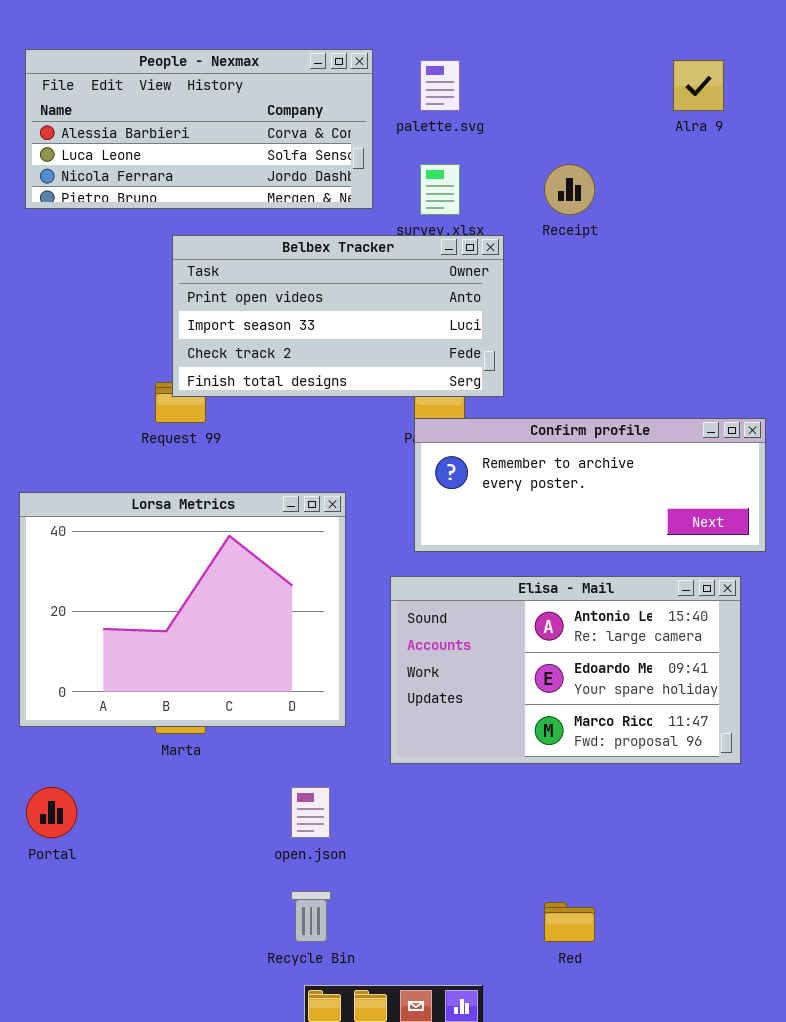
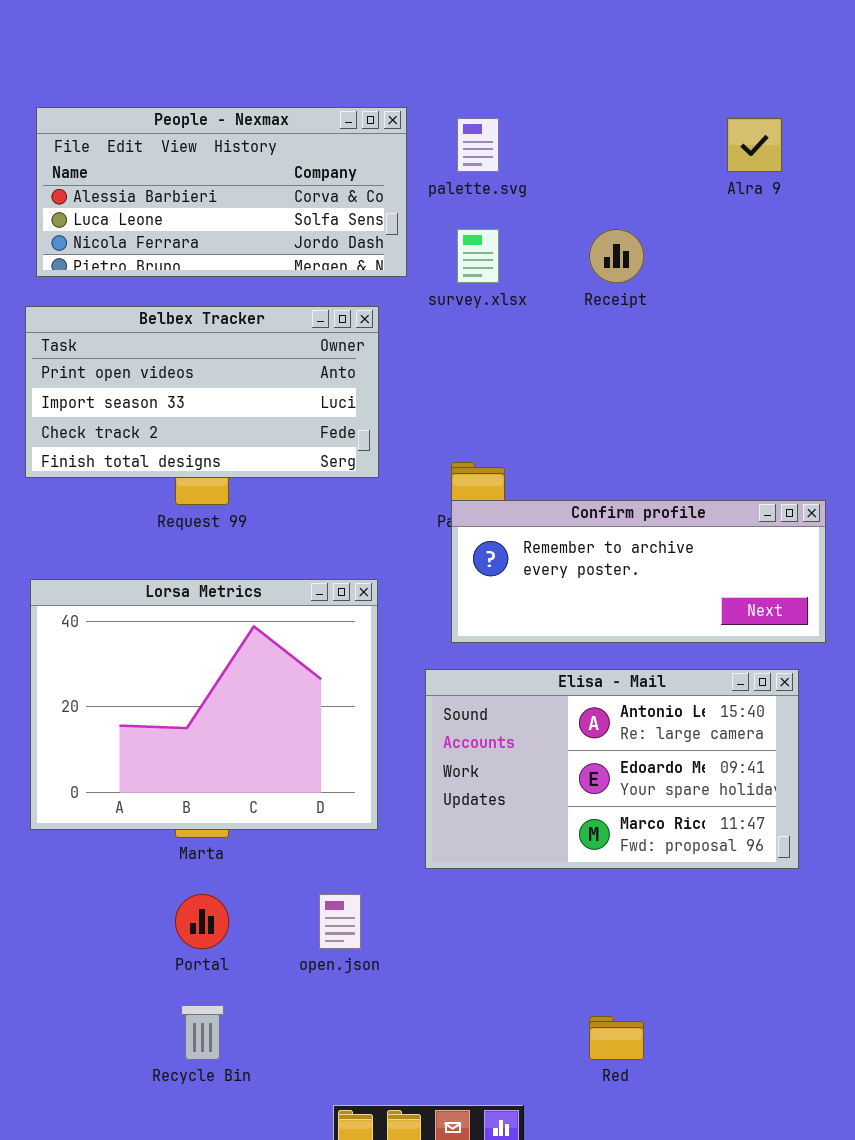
Belbex Tracker: [172,235,504,397] -> [25,306,379,478], moved
Portal: [26,787,77,838] -> [175,894,229,949], moved
Recycle Bin: [291,891,331,942] -> [181,1005,224,1060], moved

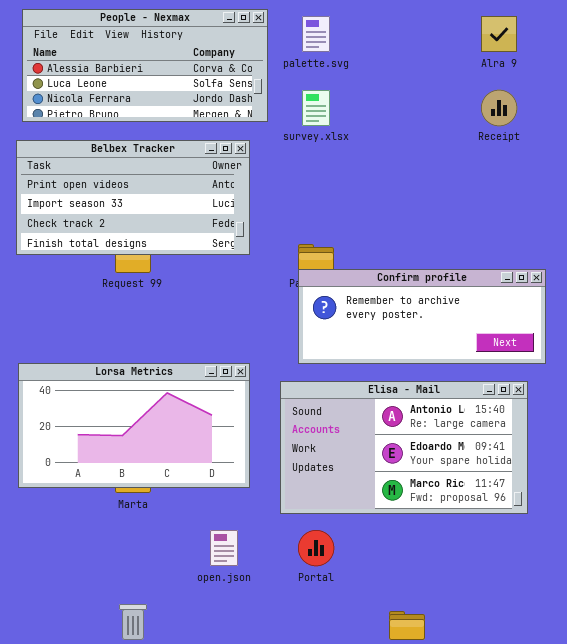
Receipt: [589,229,644,283] -> [481,90,517,126], moved
Lorsa Metrics: [30,579,378,830] -> [18,363,250,488], resized
Portal: [175,894,229,949] -> [298,530,334,566], moved

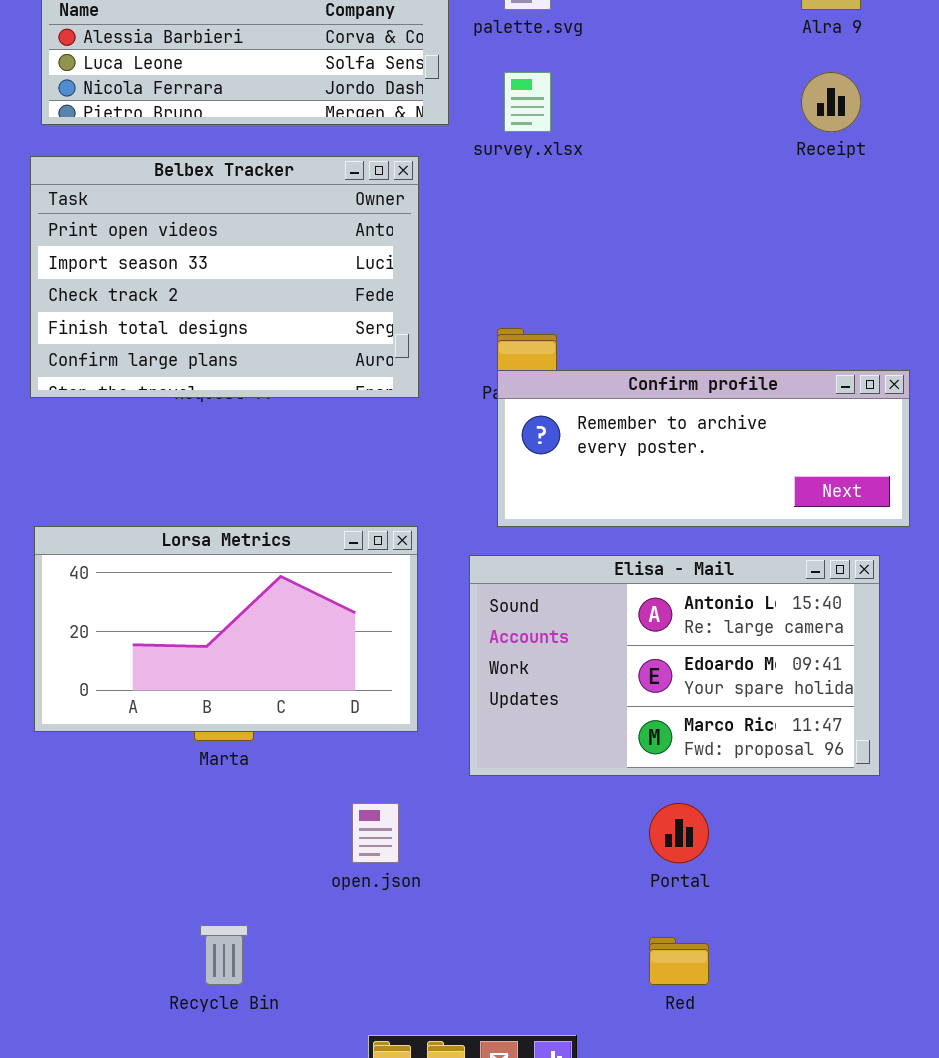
Belbex Tracker: [16,140,250,255] -> [30,156,419,398], resized
Portal: [298,530,334,566] -> [649,803,709,863], moved

